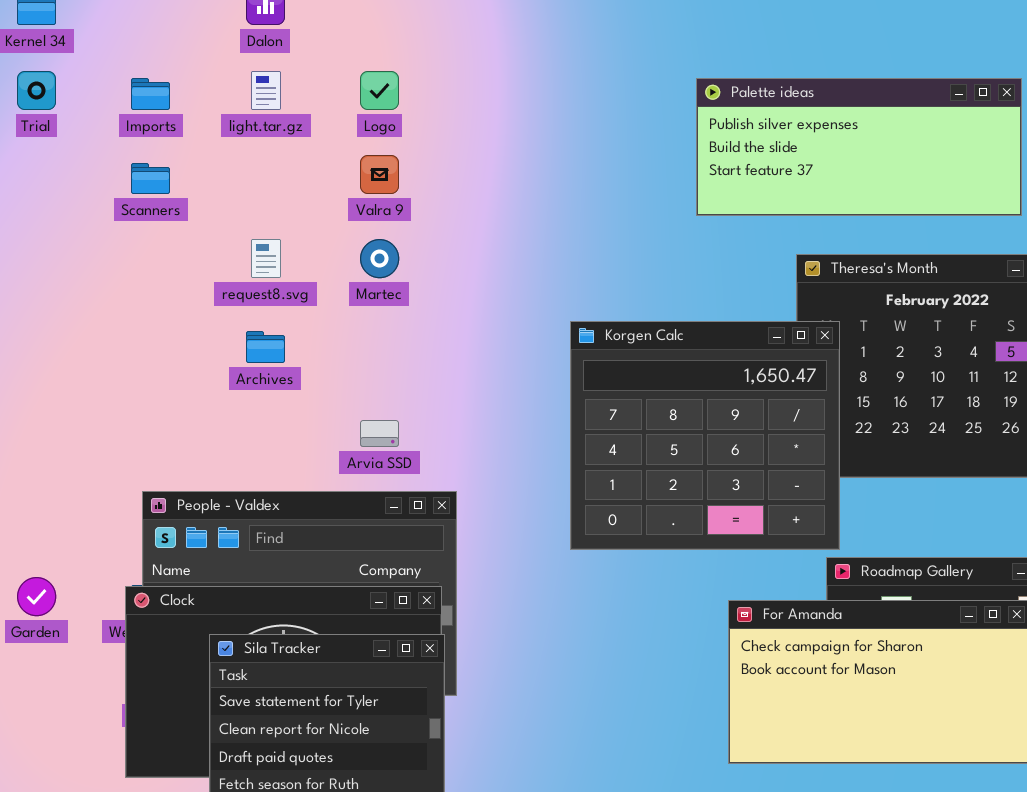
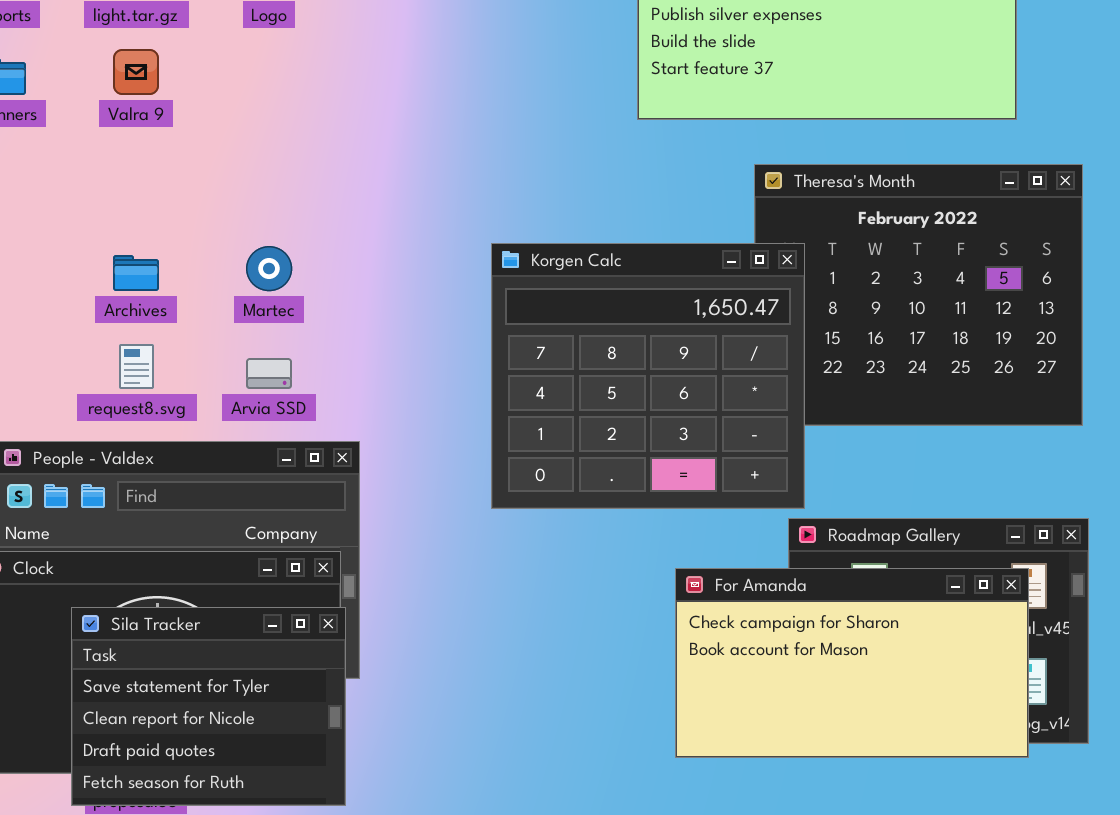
Valra 9: [360,155,399,194] -> [113,49,159,95], moved
request8.svg: [251,239,281,278] -> [119,344,154,389], moved
Martec: [360,239,399,278] -> [246,246,292,291], moved

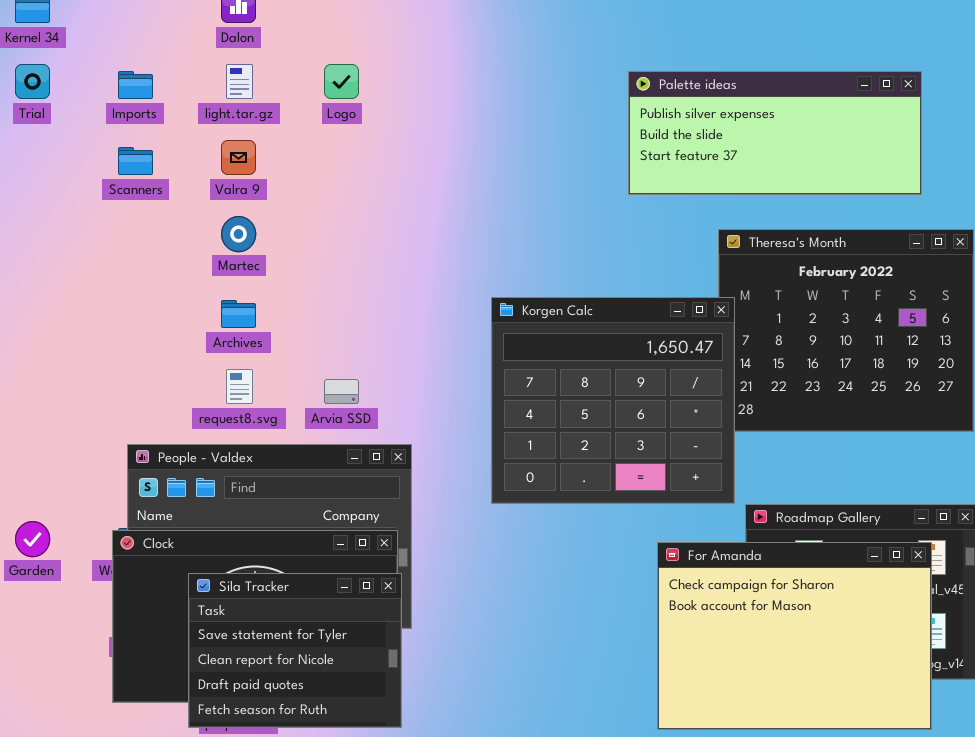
Korgen Calc: [491,243,805,509] -> [491,297,735,504], moved
Martec: [246,246,292,291] -> [221,216,256,252], moved
For Amanda: [675,568,1029,758] -> [657,542,932,730], resized

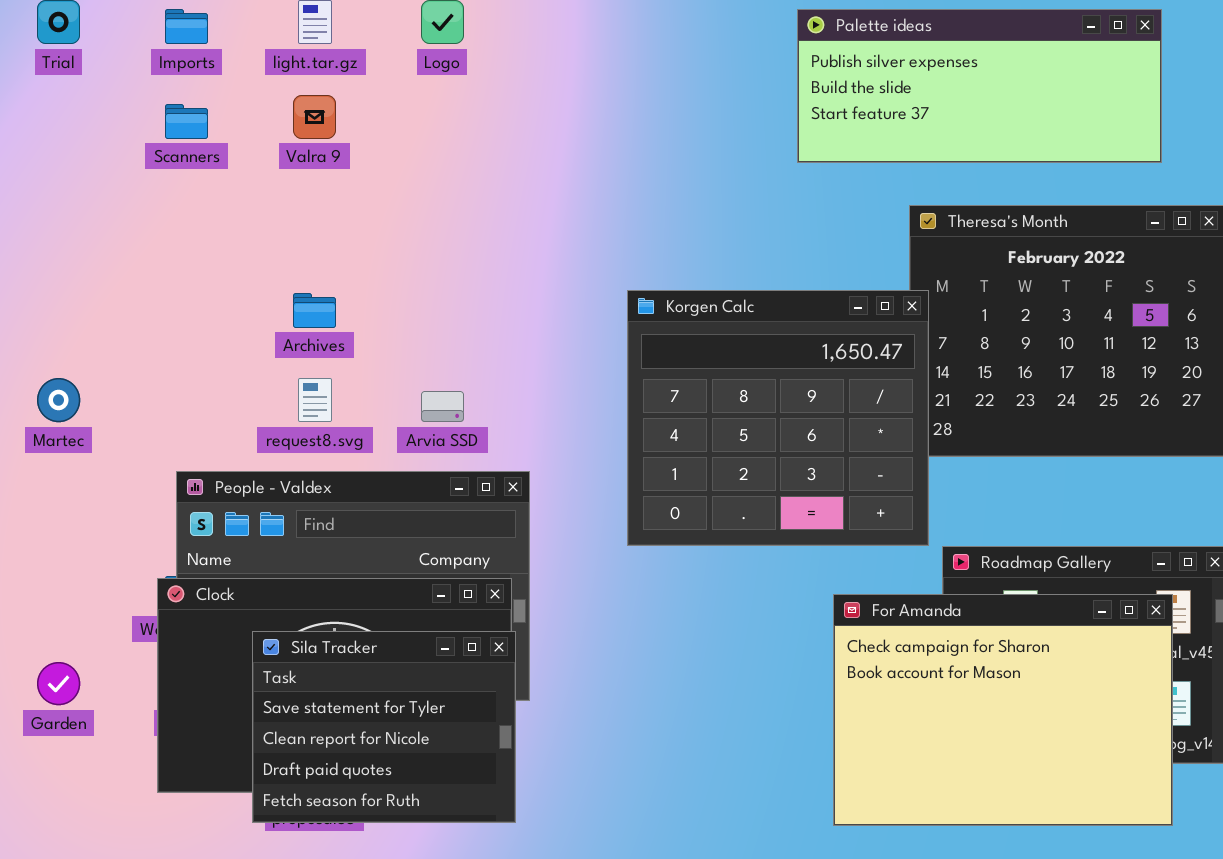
Martec: [221,216,256,252] -> [37,378,80,422], moved
Garden: [15,521,50,557] -> [37,662,80,705], moved

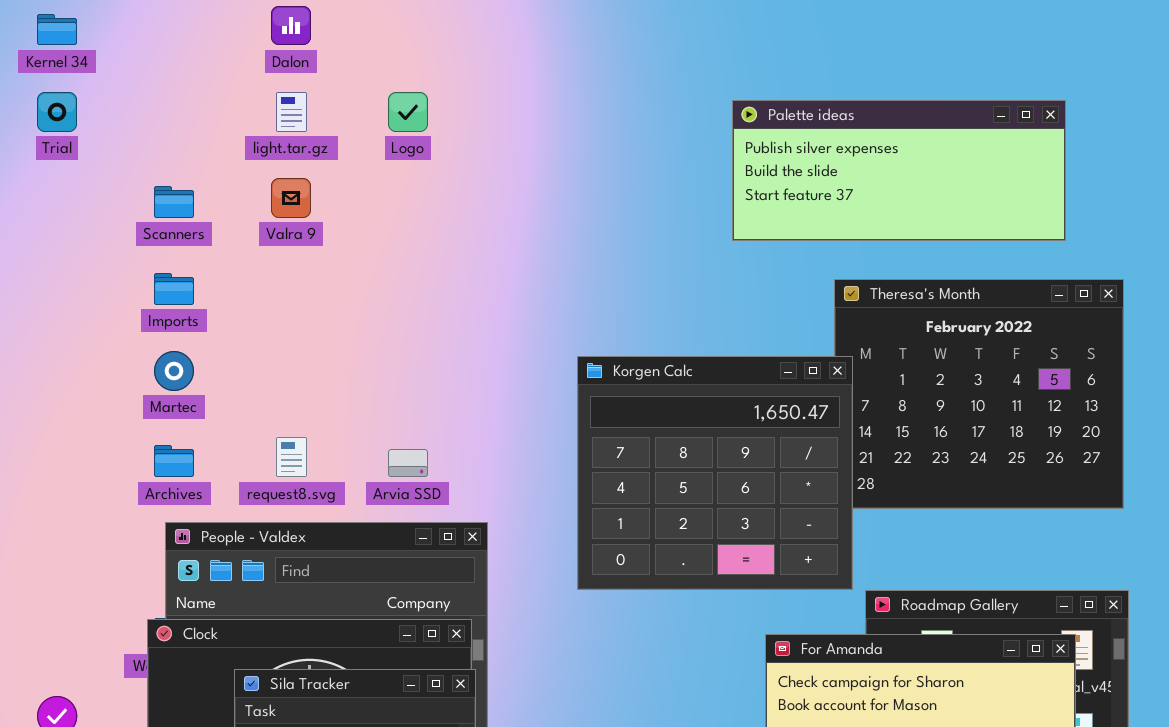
Imports: [165,9,208,44] -> [154,273,194,305], moved
Archives: [293,293,336,328] -> [154,445,194,477], moved
Martec: [37,378,80,422] -> [154,351,194,391], moved

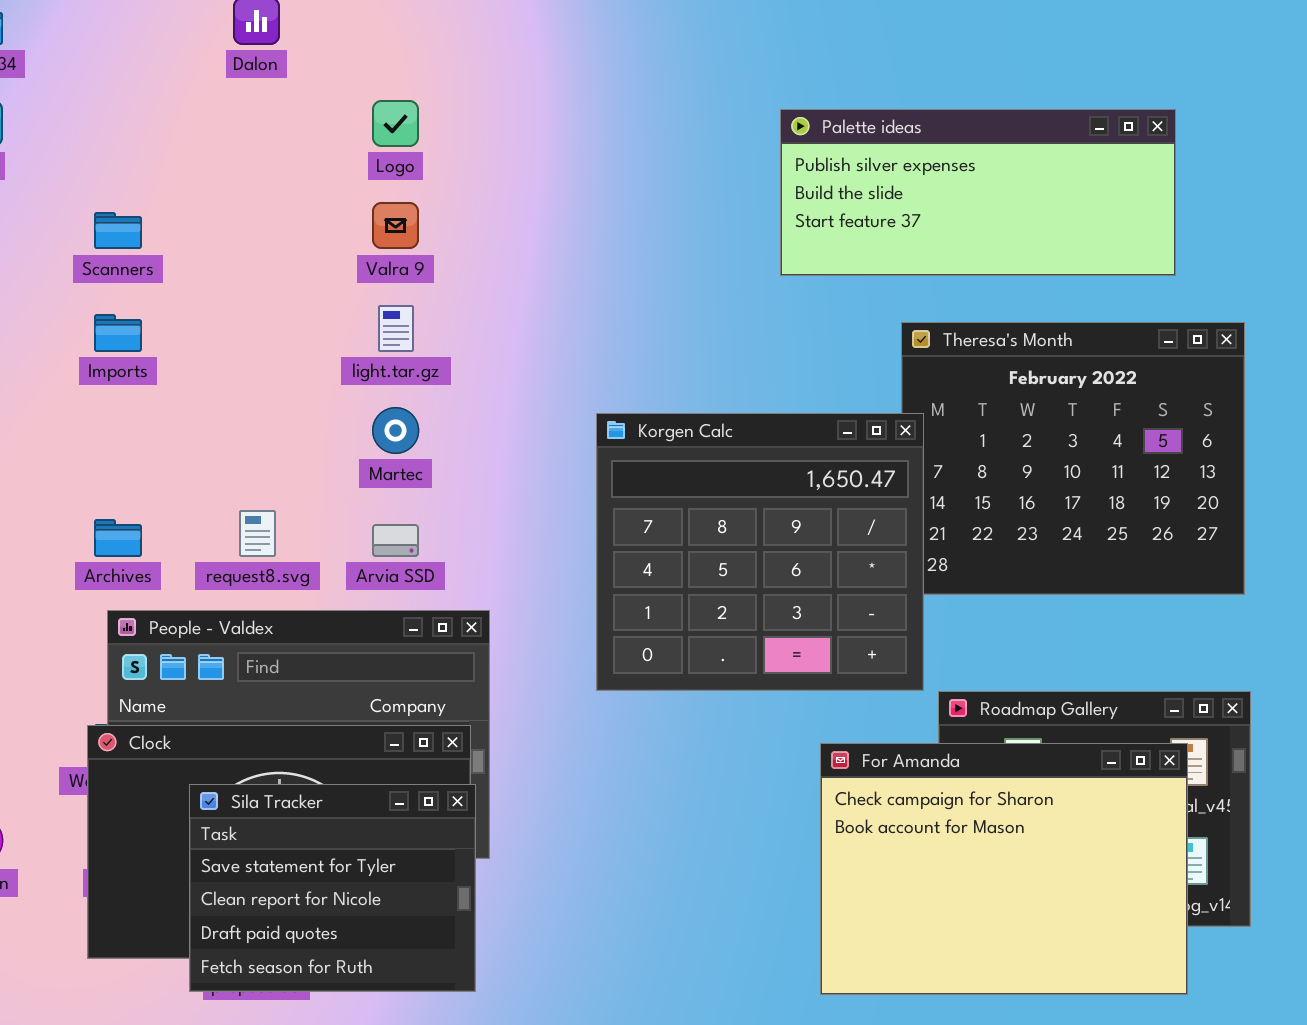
light.tar.gz: [276,92,307,132] -> [378,305,414,352], moved
Valra 9: [271,178,311,218] -> [372,202,419,249], moved
Martec: [154,351,194,391] -> [372,407,419,454], moved

